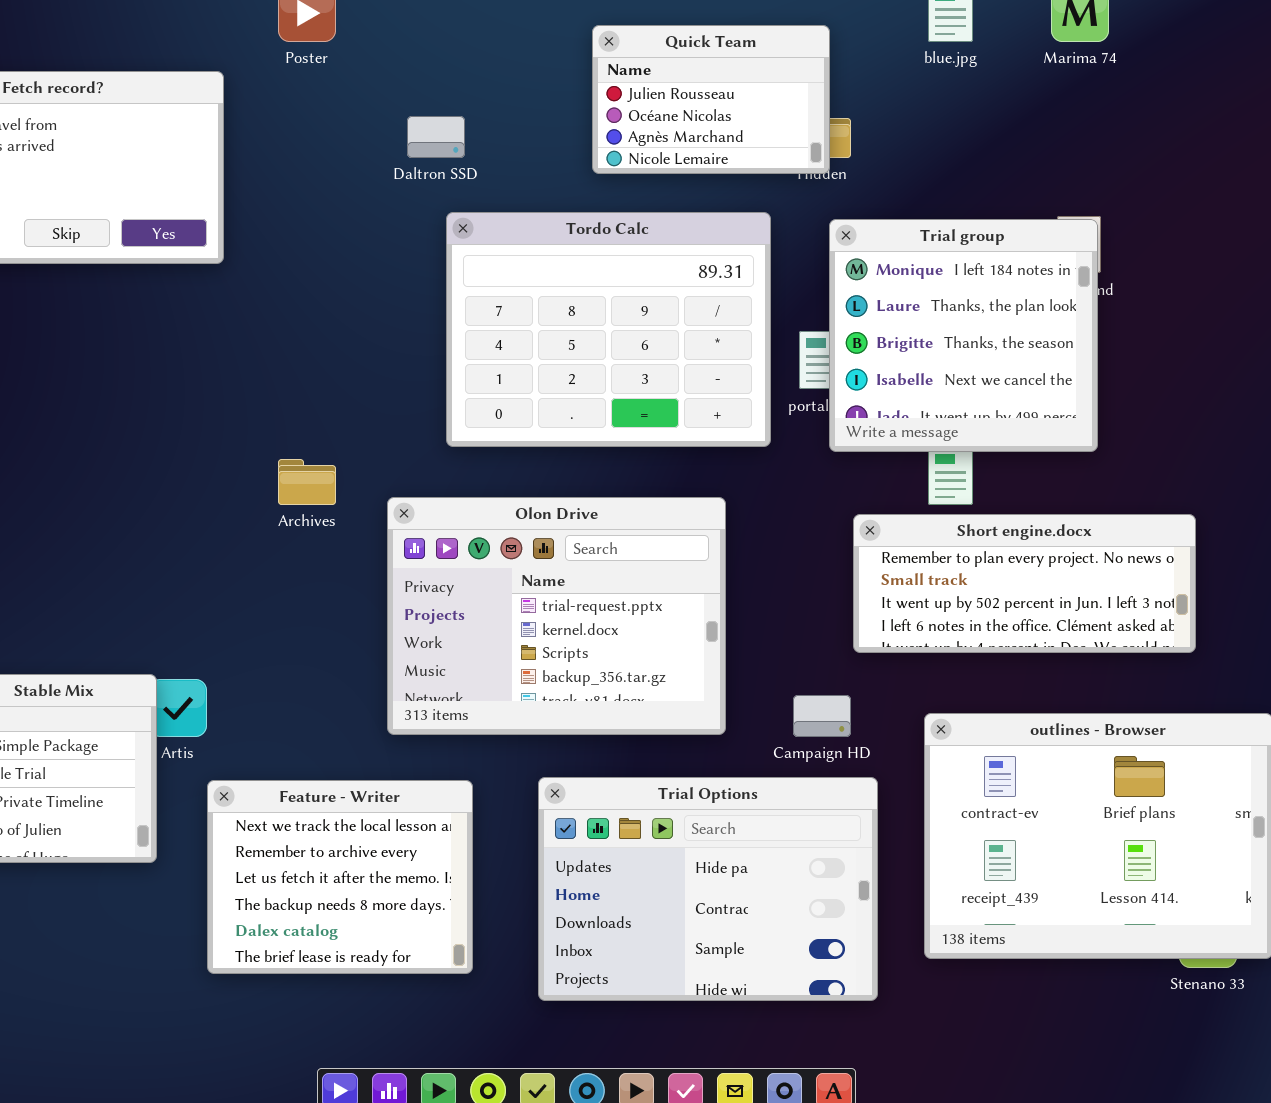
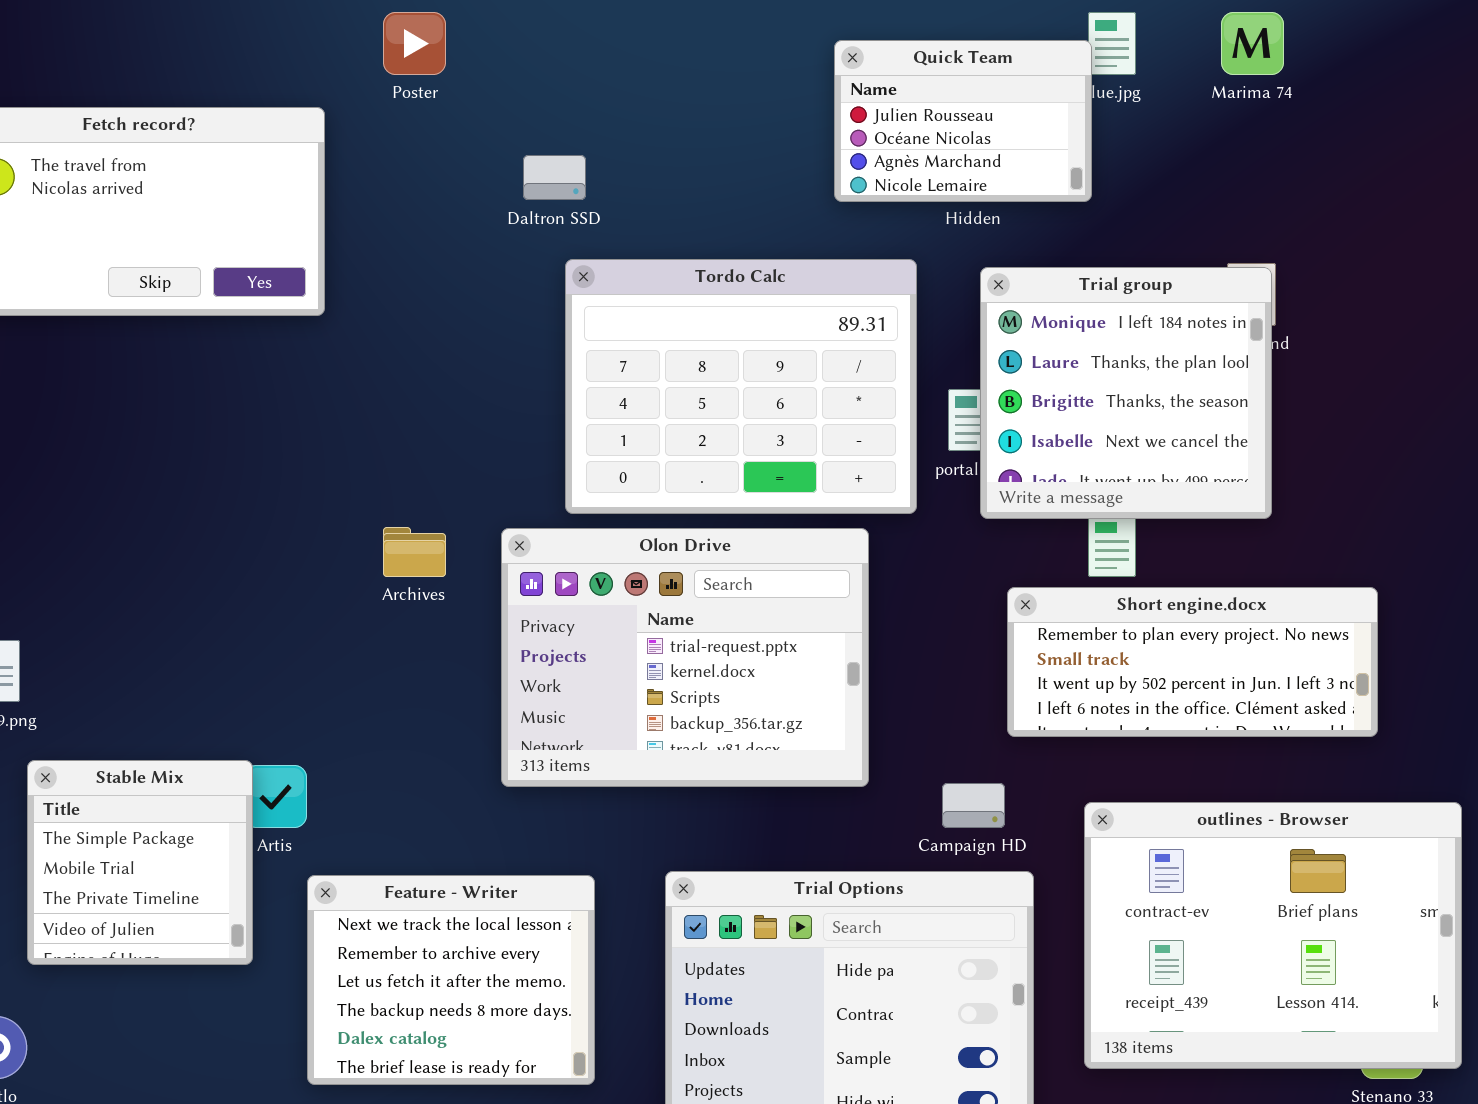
Quick Team: [592,25,830,174] -> [834,40,1092,202], moved
Olon Drive: [387,497,726,735] -> [501,528,869,787], moved

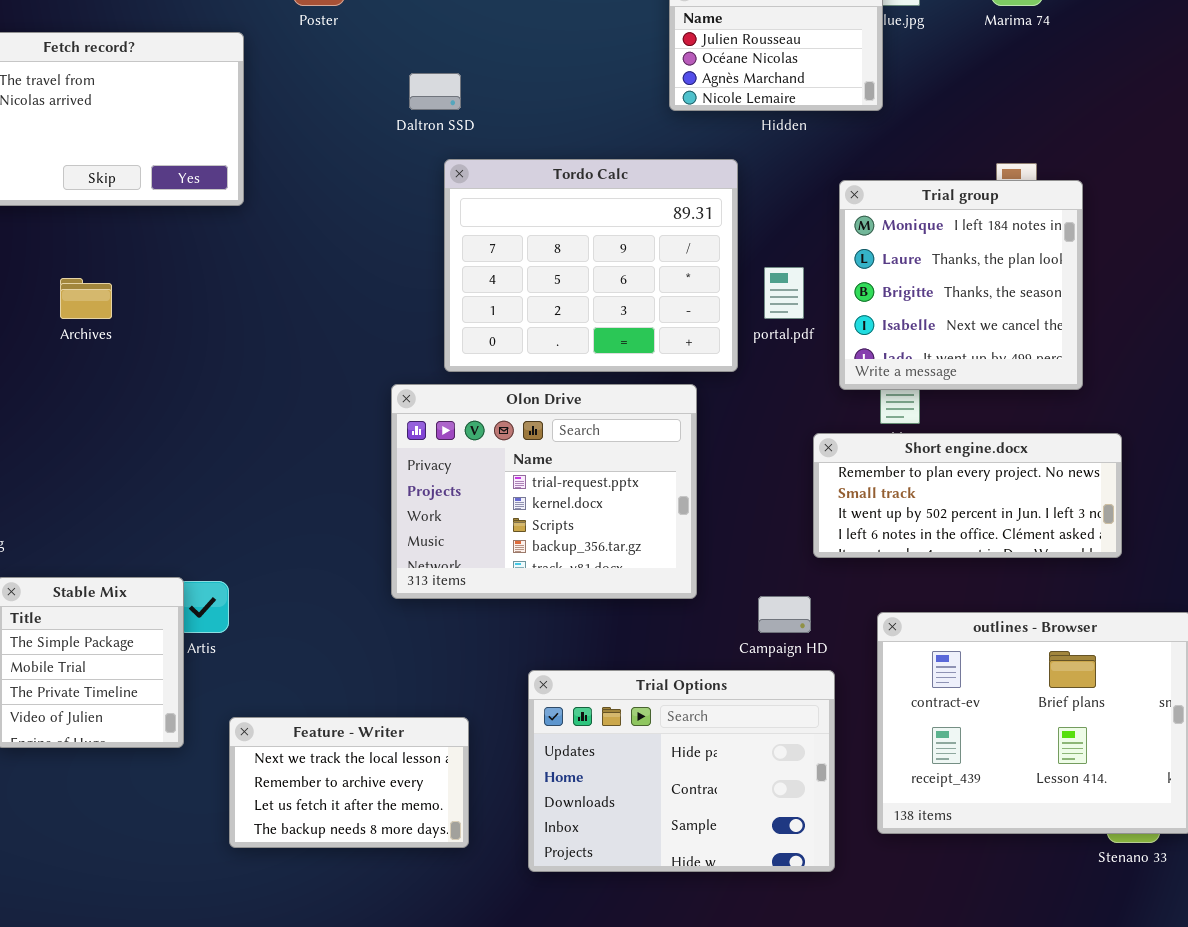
Trial group: [980,267,1272,519] -> [839,180,1083,390], moved
Archives: [383,527,446,577] -> [60,278,112,319], moved
Feature - Writer: [307,875,595,1085] -> [229,717,469,848], resized

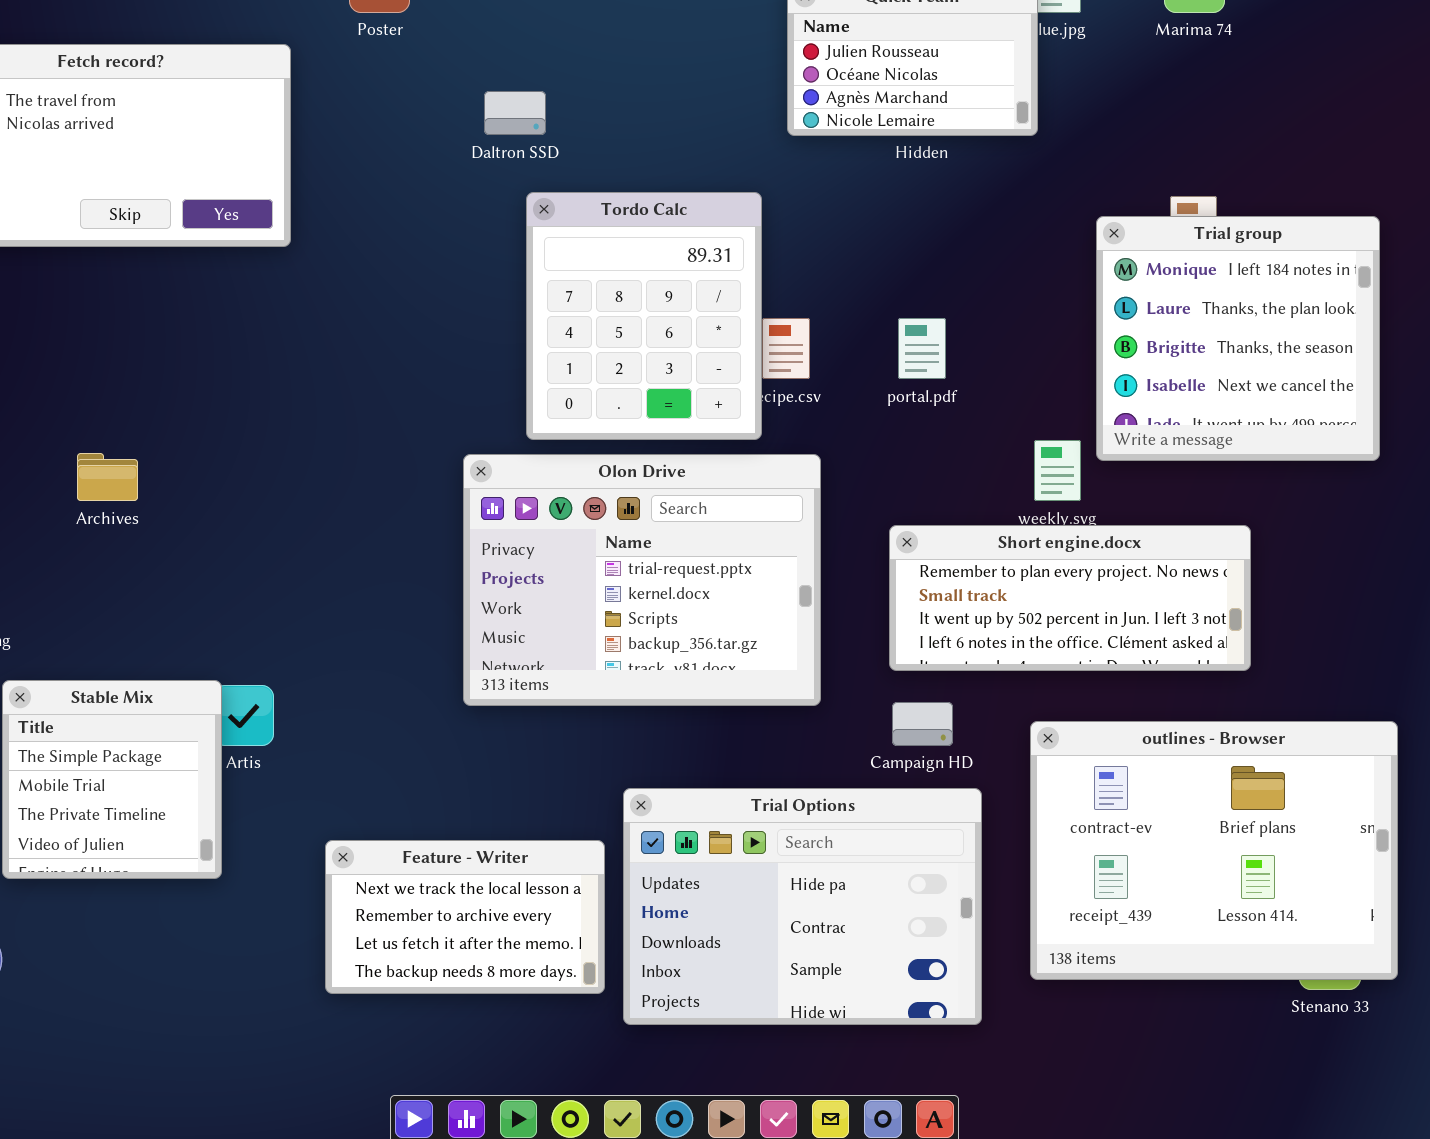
Tordo Calc: [444,159,738,372] -> [526,192,762,440], resized
Trial group: [839,180,1083,390] -> [1096,216,1380,461], moved
Archives: [60,278,112,319] -> [77,453,138,501], moved
Short engine.docx: [813,433,1122,558] -> [889,525,1251,671], moved
Feature - Writer: [229,717,469,848] -> [325,840,605,994], moved

